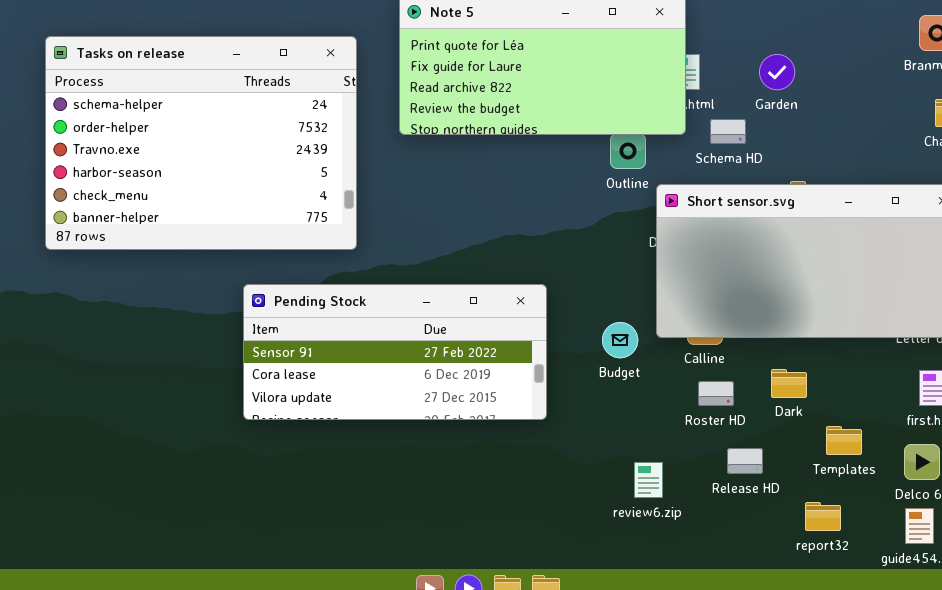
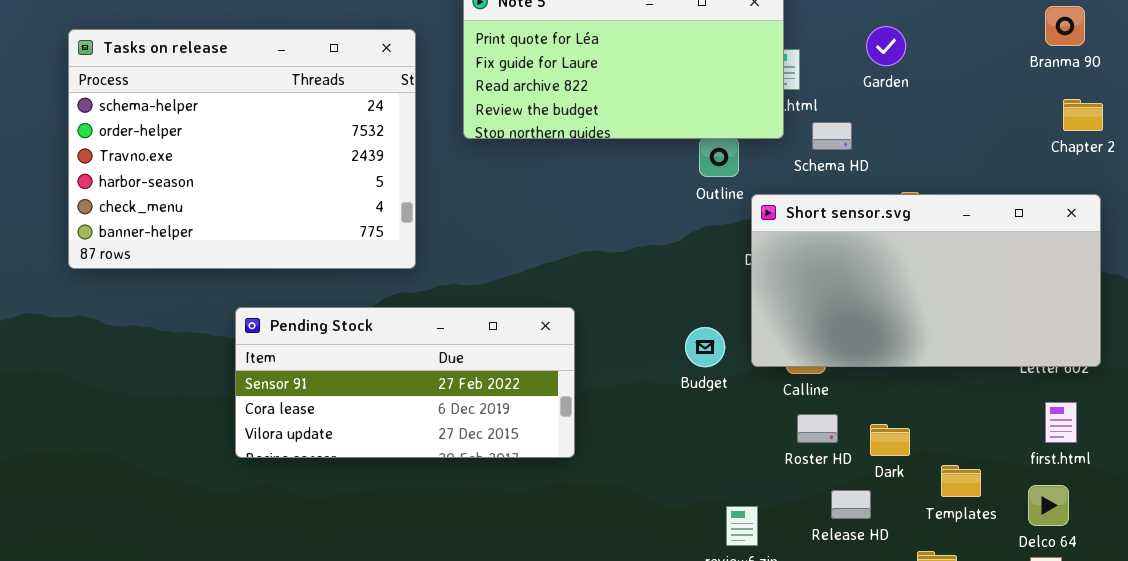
Garden: [759,54,795,90] -> [866,26,906,66], moved
Pending Stock: [243,284,547,420] -> [235,307,575,458], moved
Budget: [602,322,638,358] -> [685,327,725,367], moved
Dark: [771,369,807,398] -> [870,424,910,456], moved

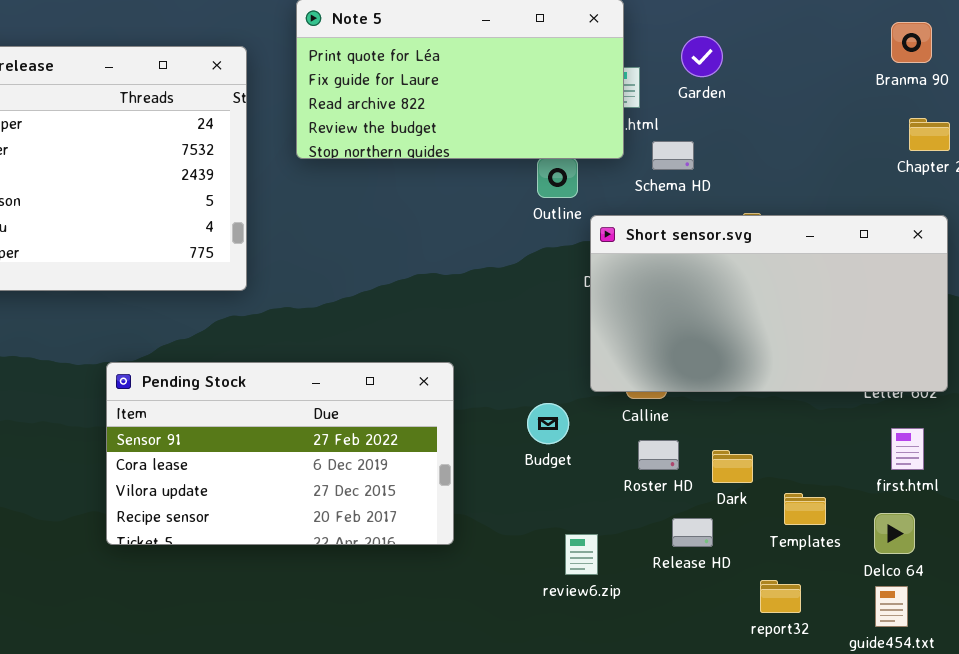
Garden: [866,26,906,66] -> [681,36,723,77], moved
Pending Stock: [235,307,575,458] -> [106,362,454,545], moved, resized
Budget: [685,327,725,367] -> [527,403,569,444], moved

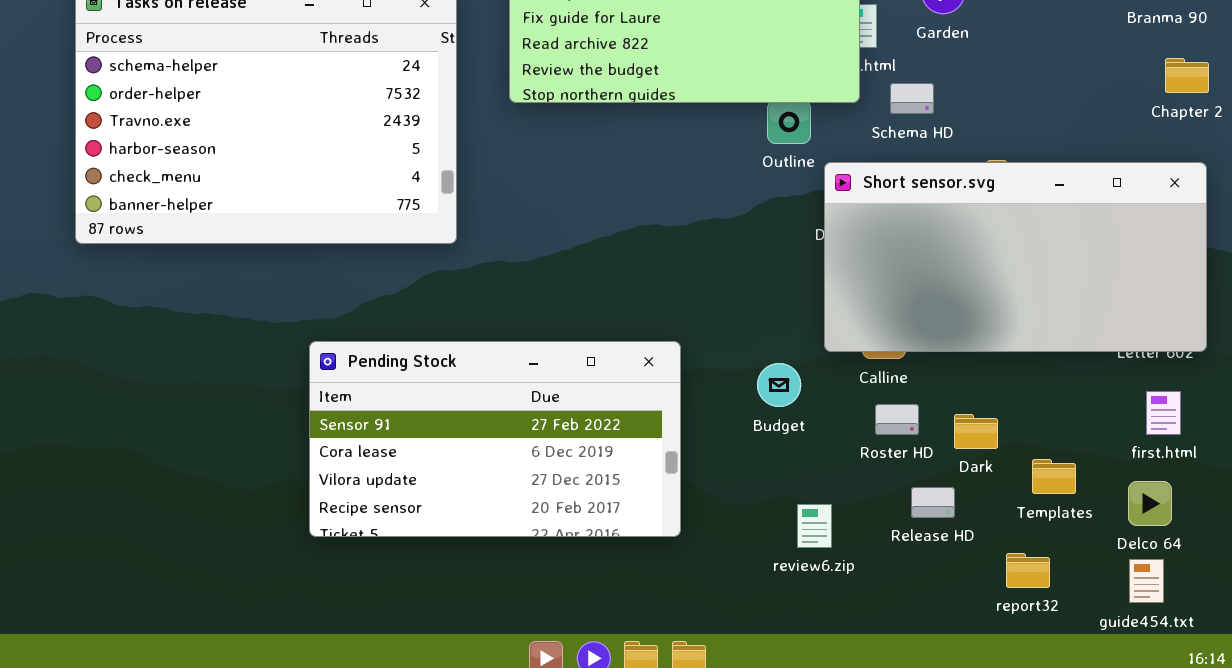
Pending Stock: [106,362,454,545] -> [309,341,681,537], moved

